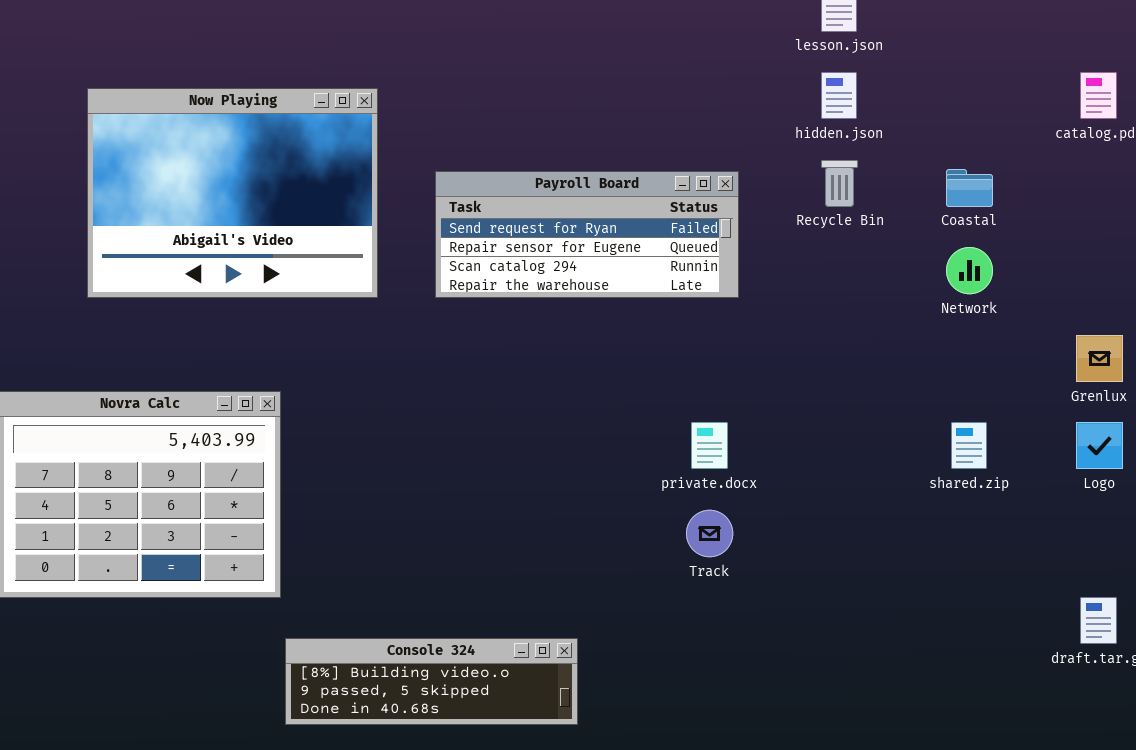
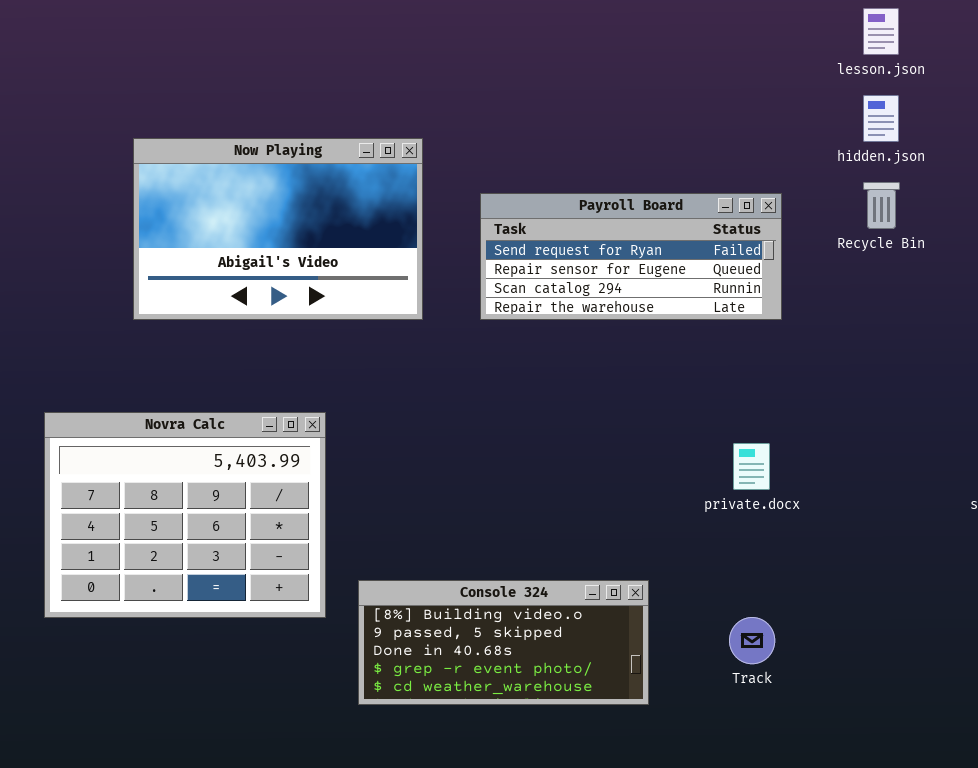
Now Playing: [87,88,378,298] -> [133,138,423,320], resized
Track: [686,510,733,557] -> [729,617,775,664], moved
Console 324: [285,638,578,725] -> [358,580,649,705], moved, resized

